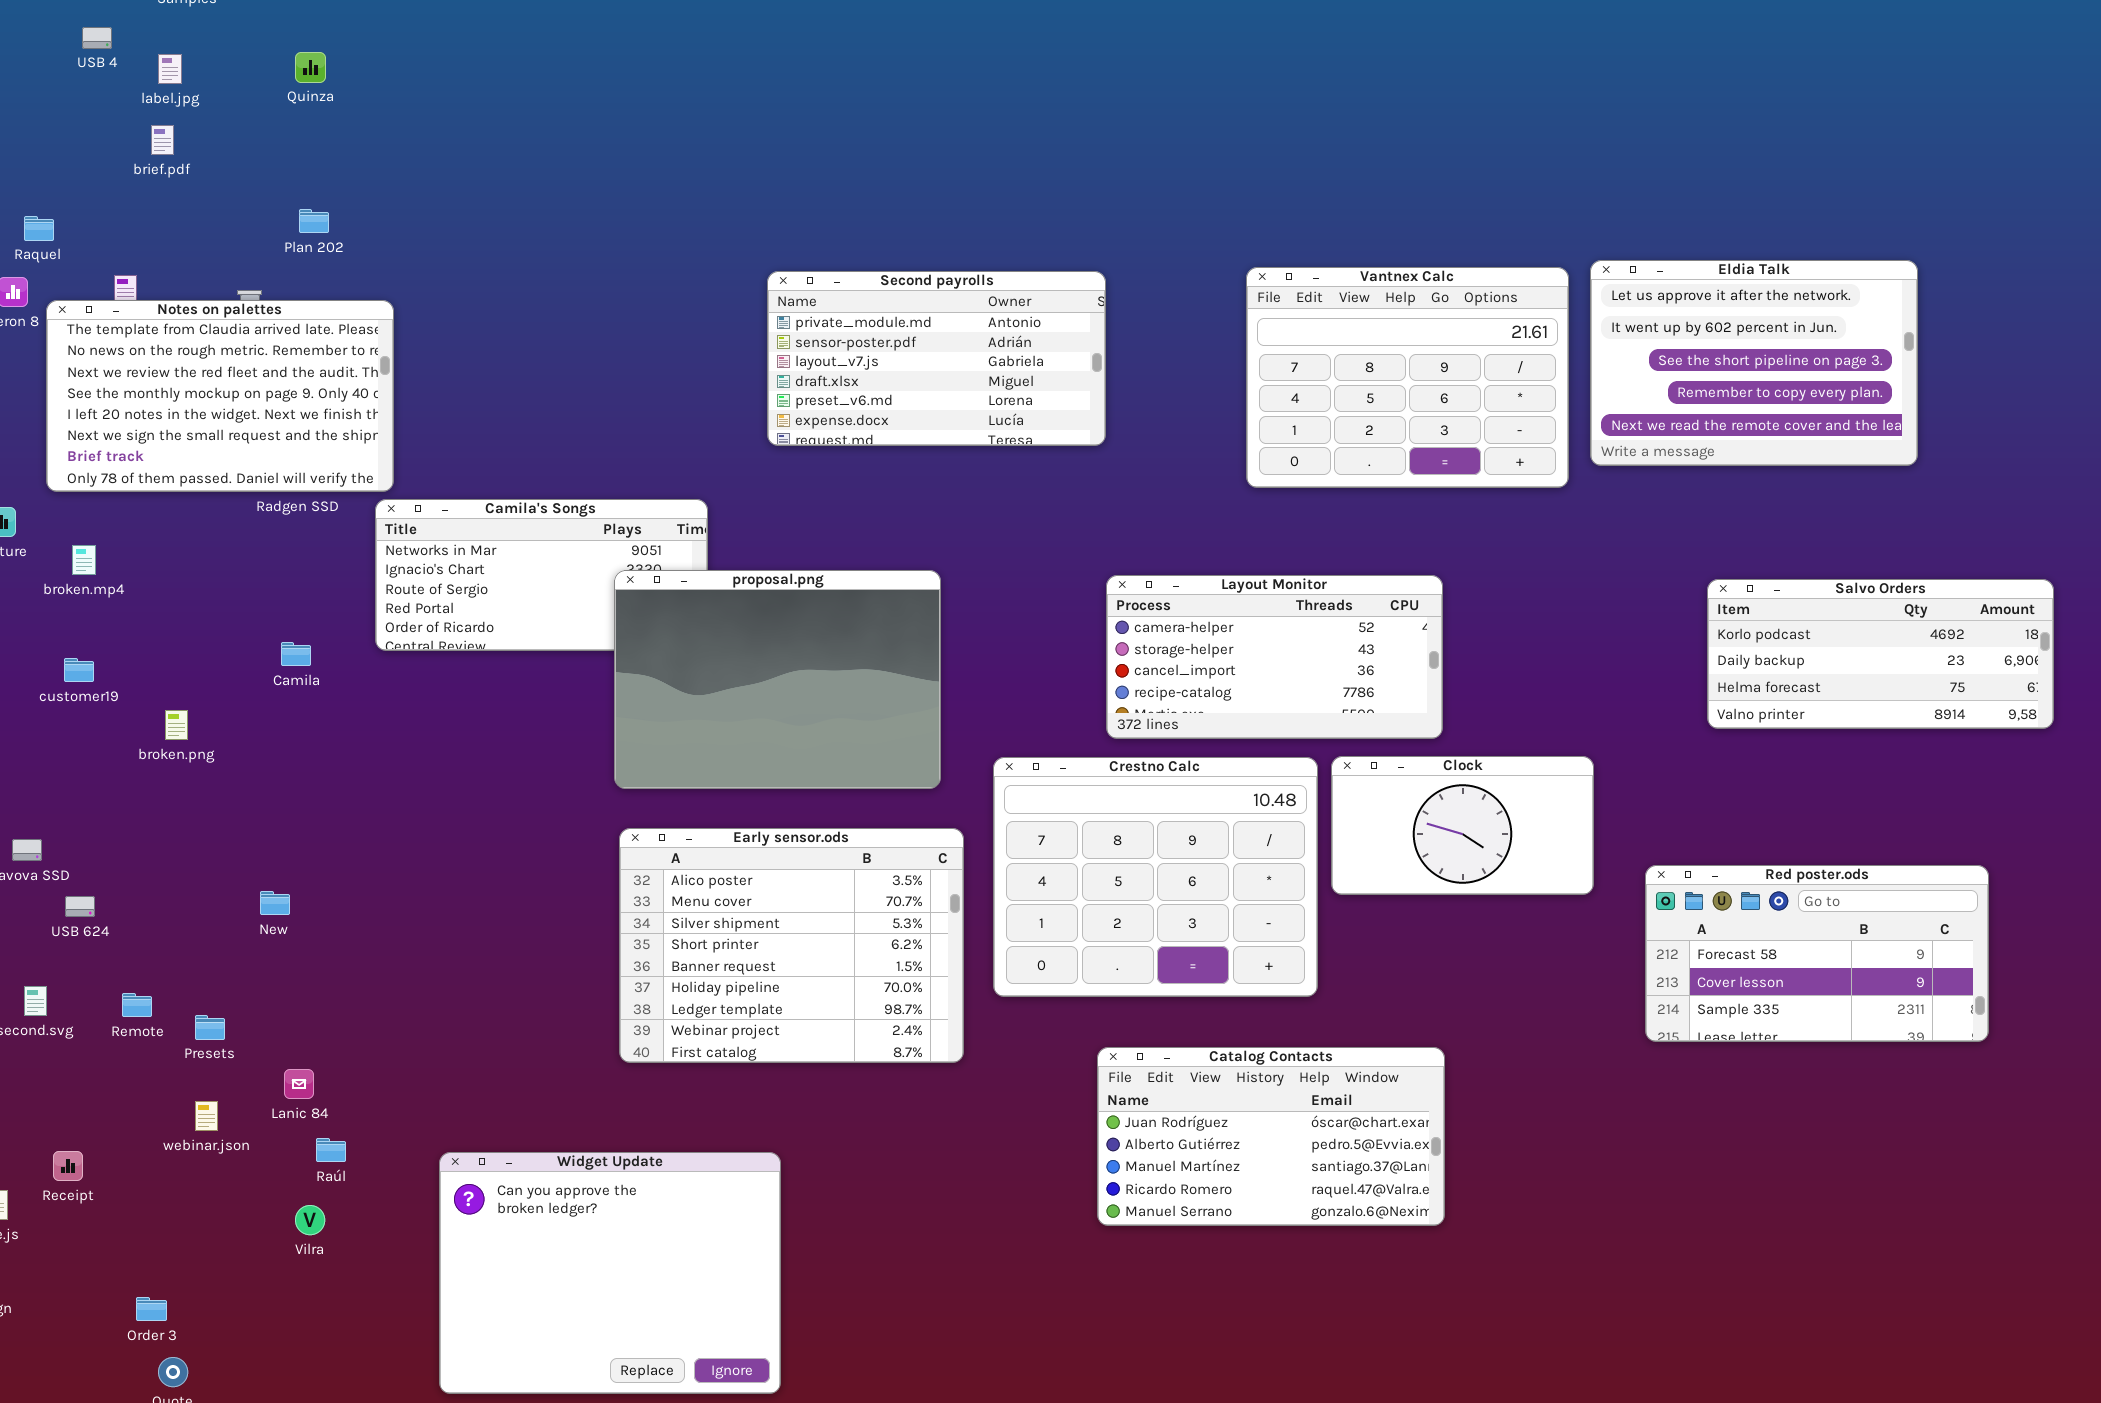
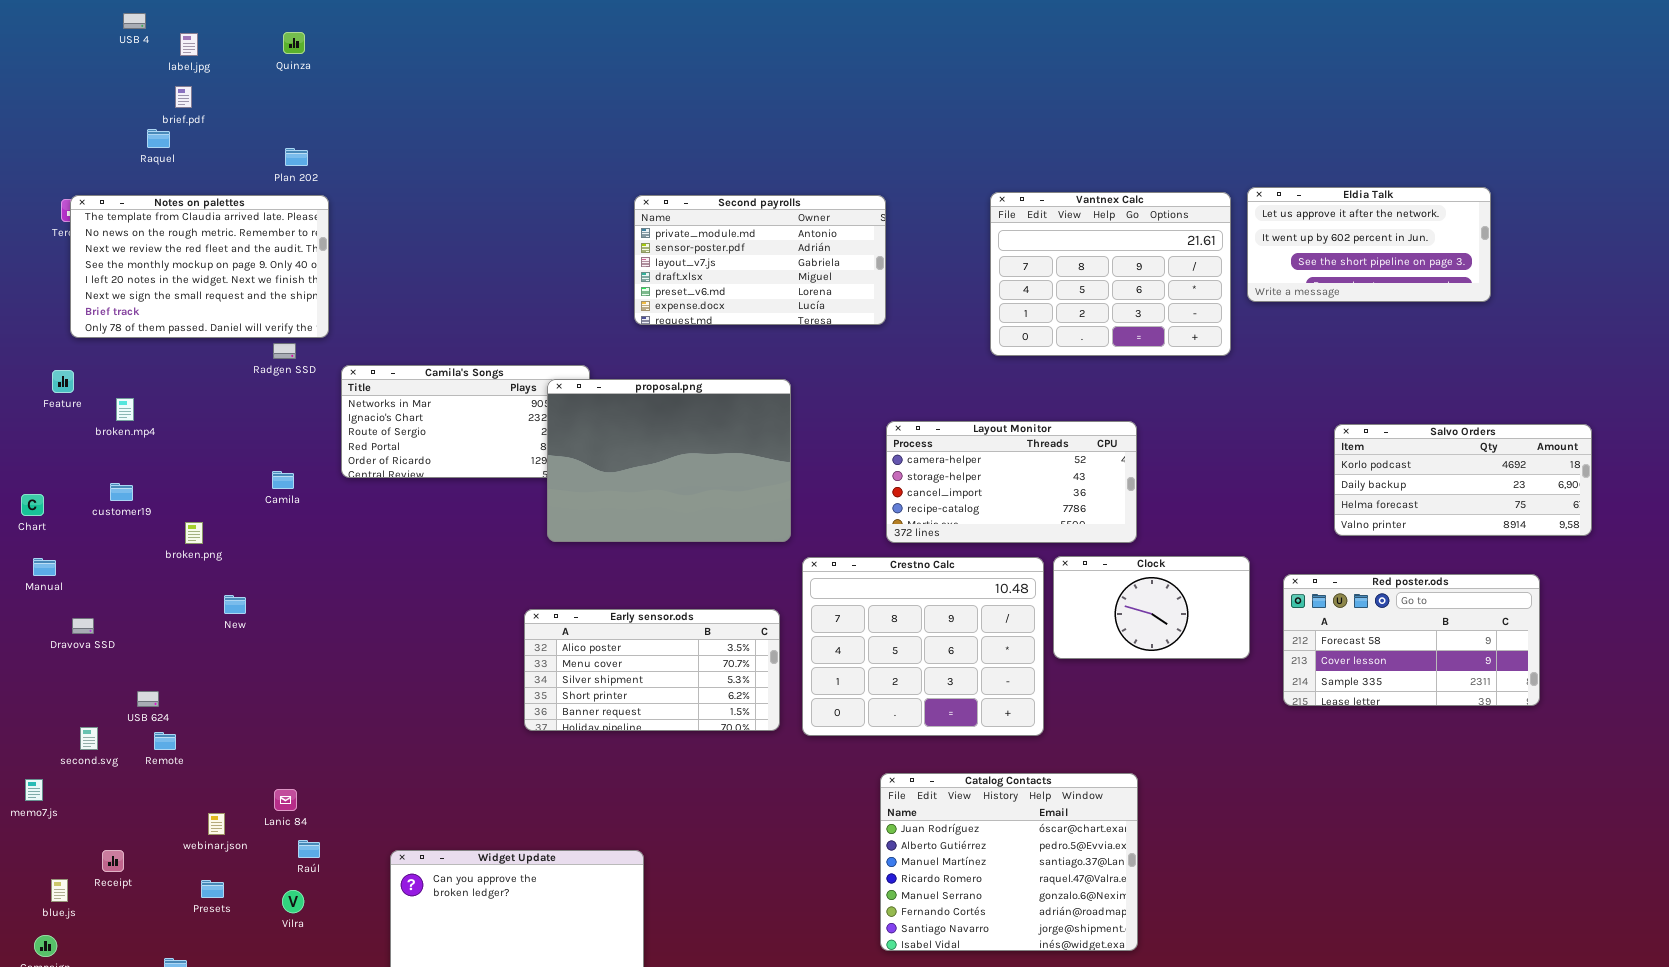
Raquel: [24,216,54,241] -> [147,129,170,148], moved
Eldia Talk: [1590,260,1918,466] -> [1247,187,1491,302], resized
Notes on palettes: [46,300,394,492] -> [70,195,329,338], moved
proposal.png: [614,570,941,789] -> [547,379,791,542], moved
Early sensor.ods: [619,828,964,1063] -> [524,609,780,731], resized
Red poster.ods: [1645,865,1989,1042] -> [1283,574,1540,706], moved
New: [260,891,290,915] -> [224,595,246,614], moved
USB 624: [65,896,95,917] -> [137,691,159,707], moved
Presets: [195,1015,225,1040] -> [201,880,224,898], moved
Catalog Contacts: [1097,1047,1445,1226] -> [880,773,1138,951], resized

